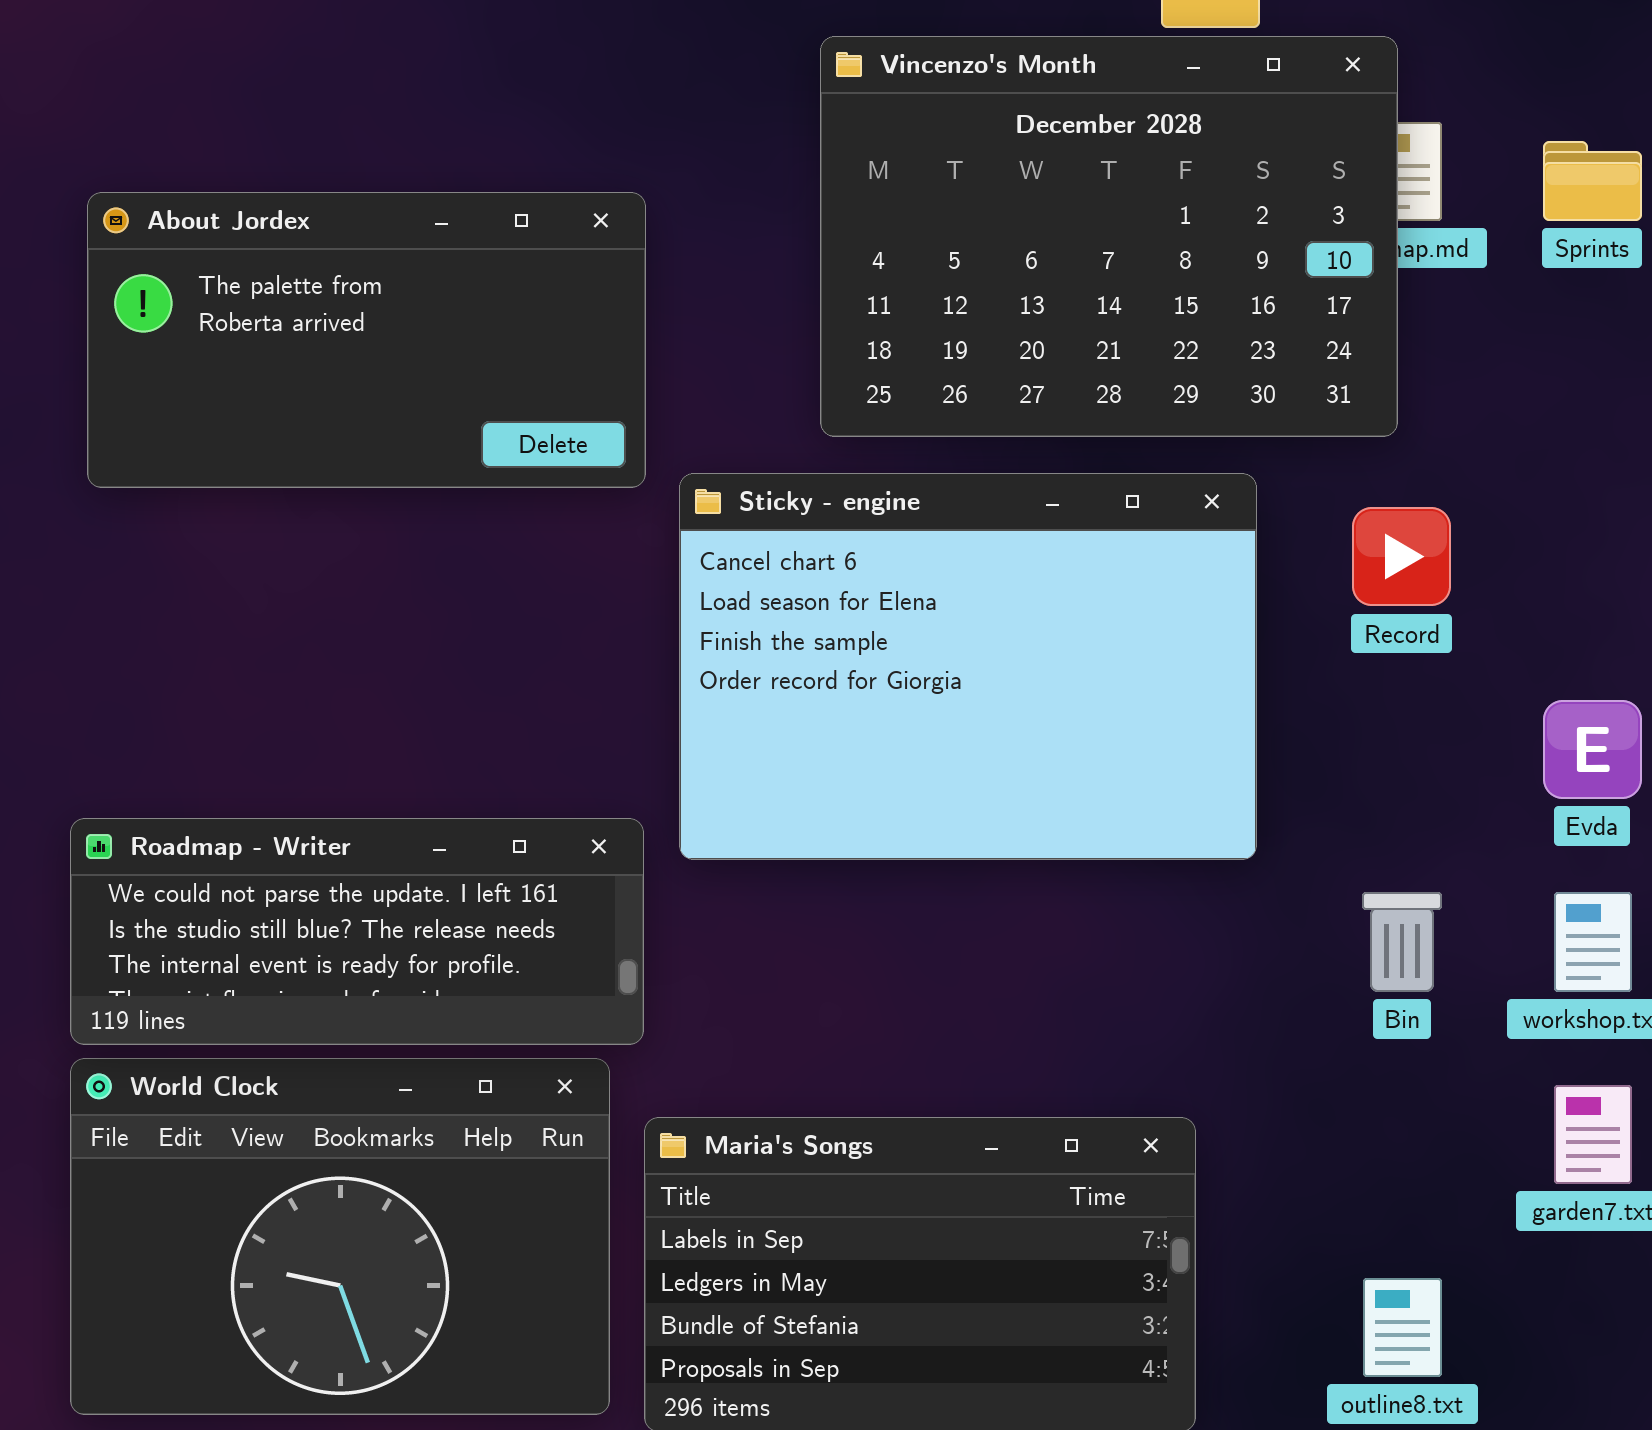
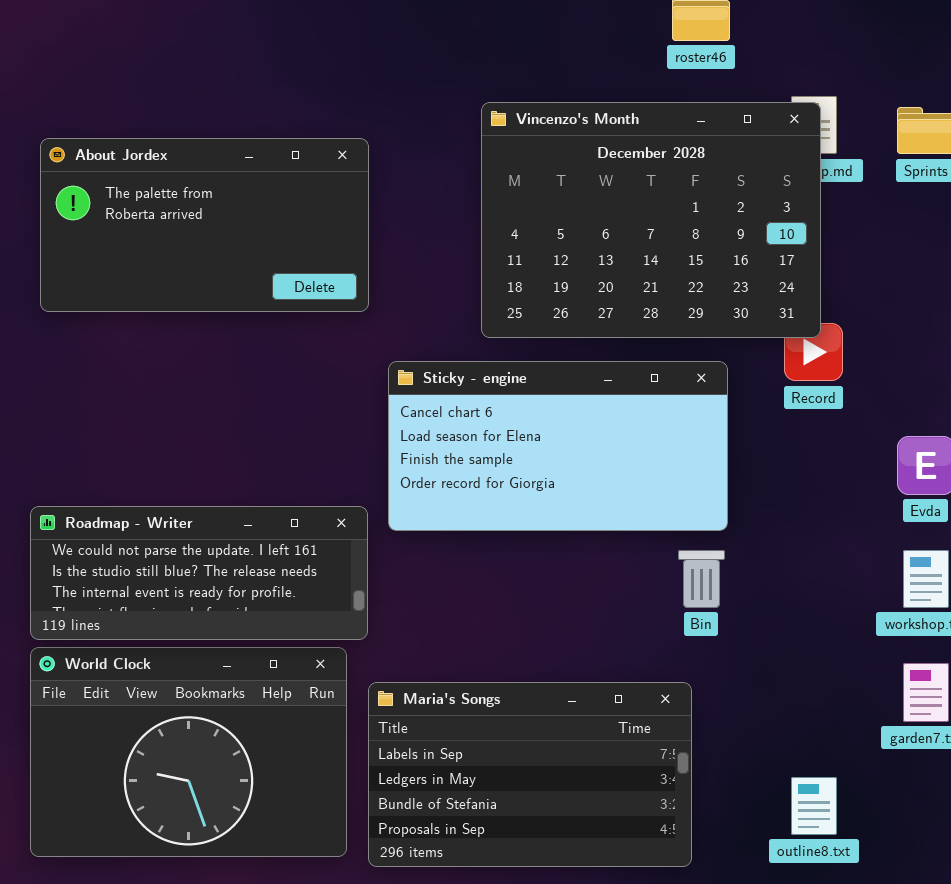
Vincenzo's Month: [820,36,1398,437] -> [481,102,821,338], moved
Sticky - engine: [679,473,1257,860] -> [388,361,728,531], resized
Bin: [1362,892,1442,992] -> [678,550,725,608], moved

